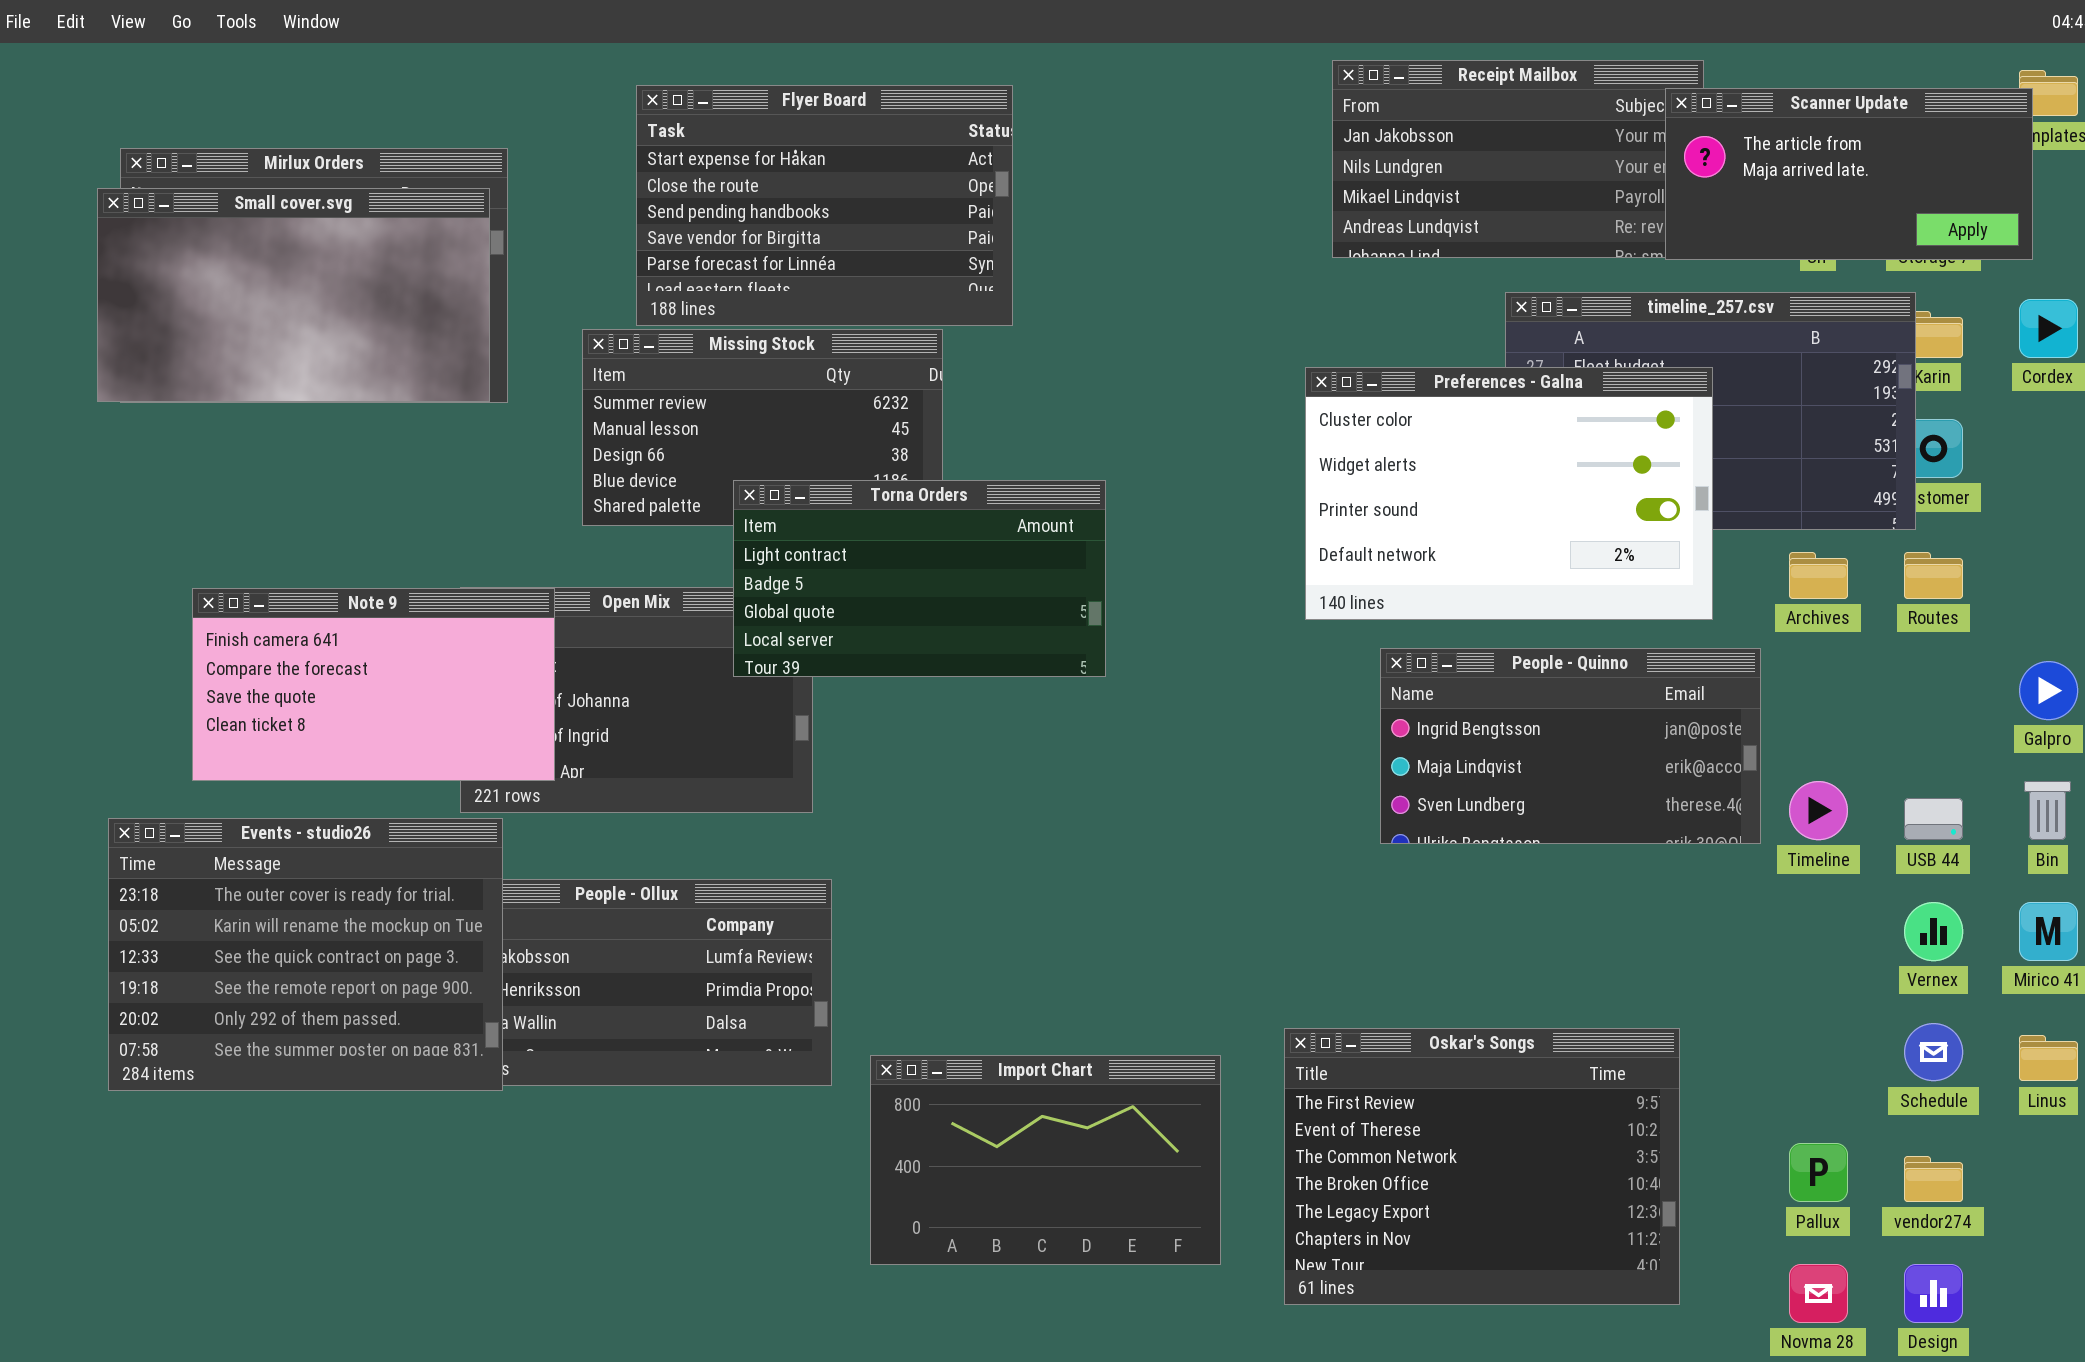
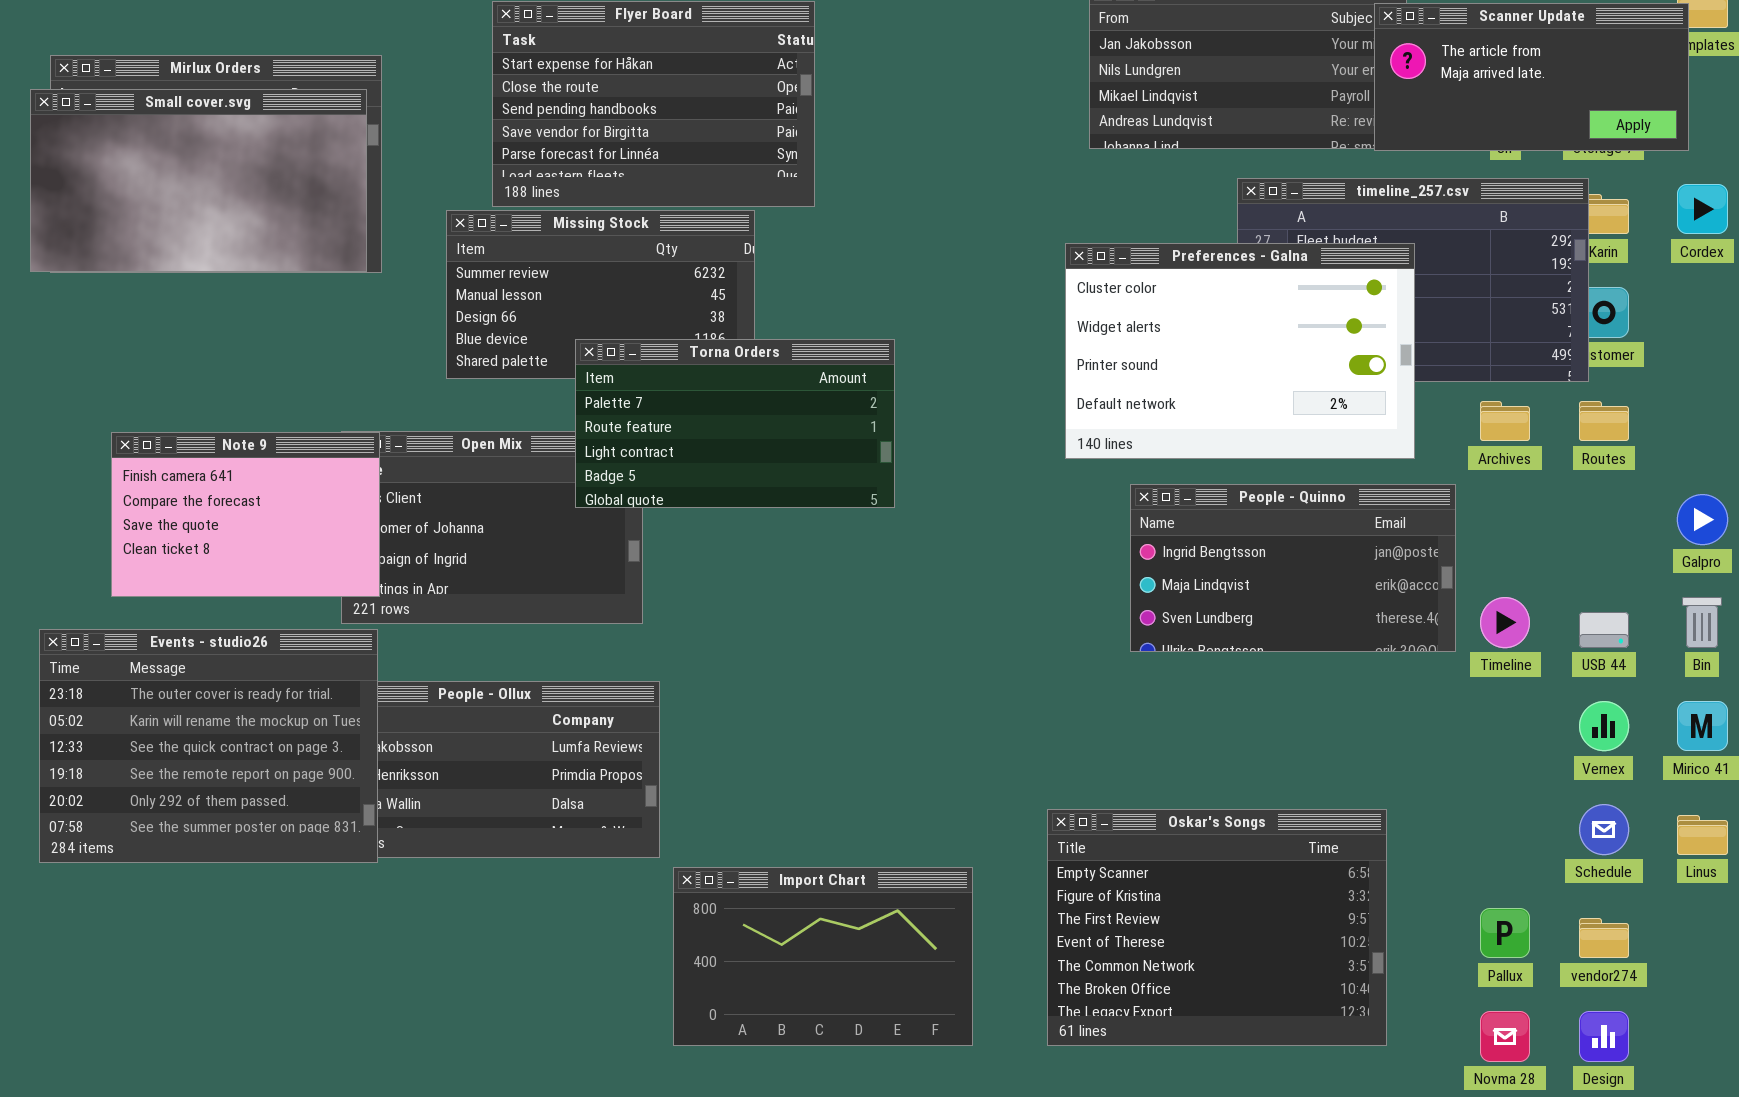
Torna Orders: [733,480,1106,677] -> [575,339,895,508], scrolled up 2 rows
Note 9: [192,588,555,781] -> [111,432,380,597], resized
Oskar's Songs: [1284,1028,1680,1305] -> [1047,809,1387,1046], scrolled up 2 rows
Import Chart: [870,1055,1221,1265] -> [673,867,973,1046], moved

